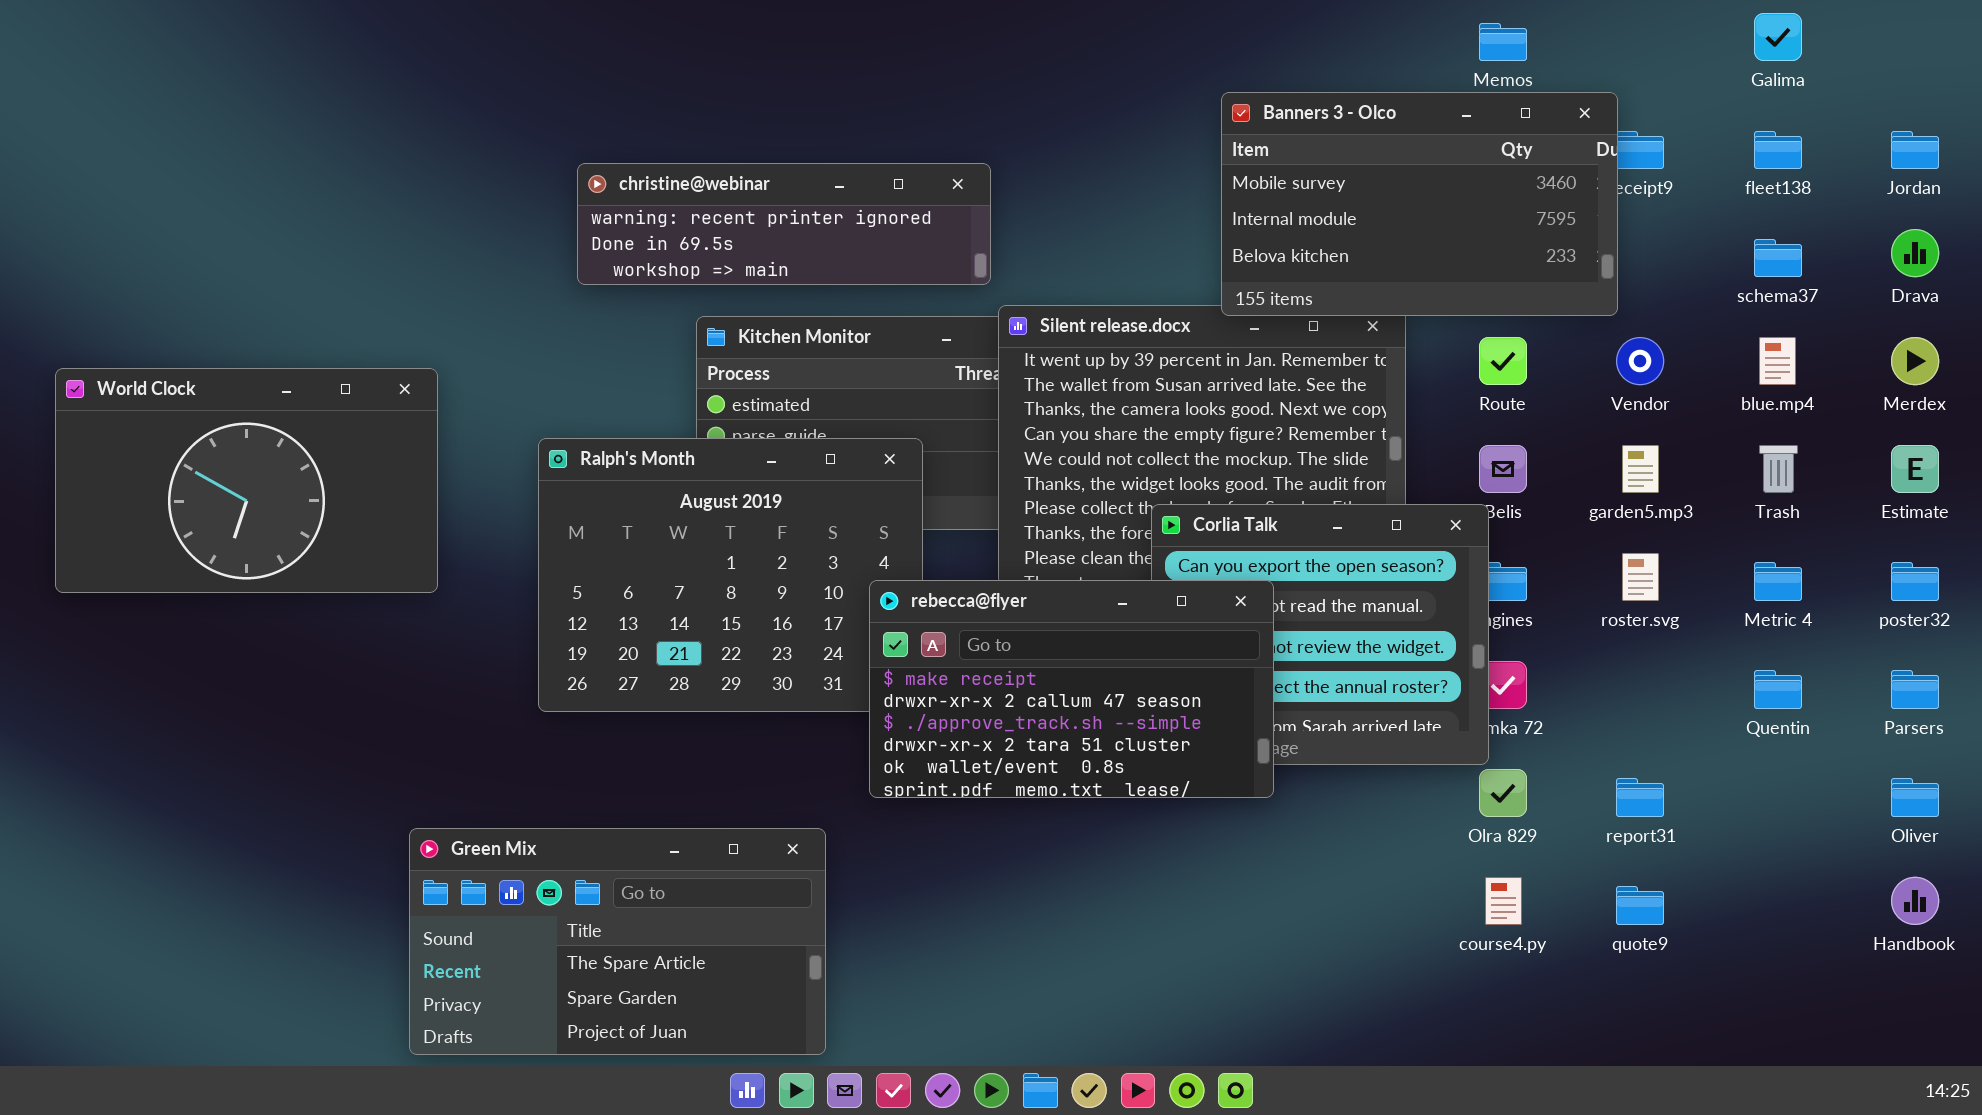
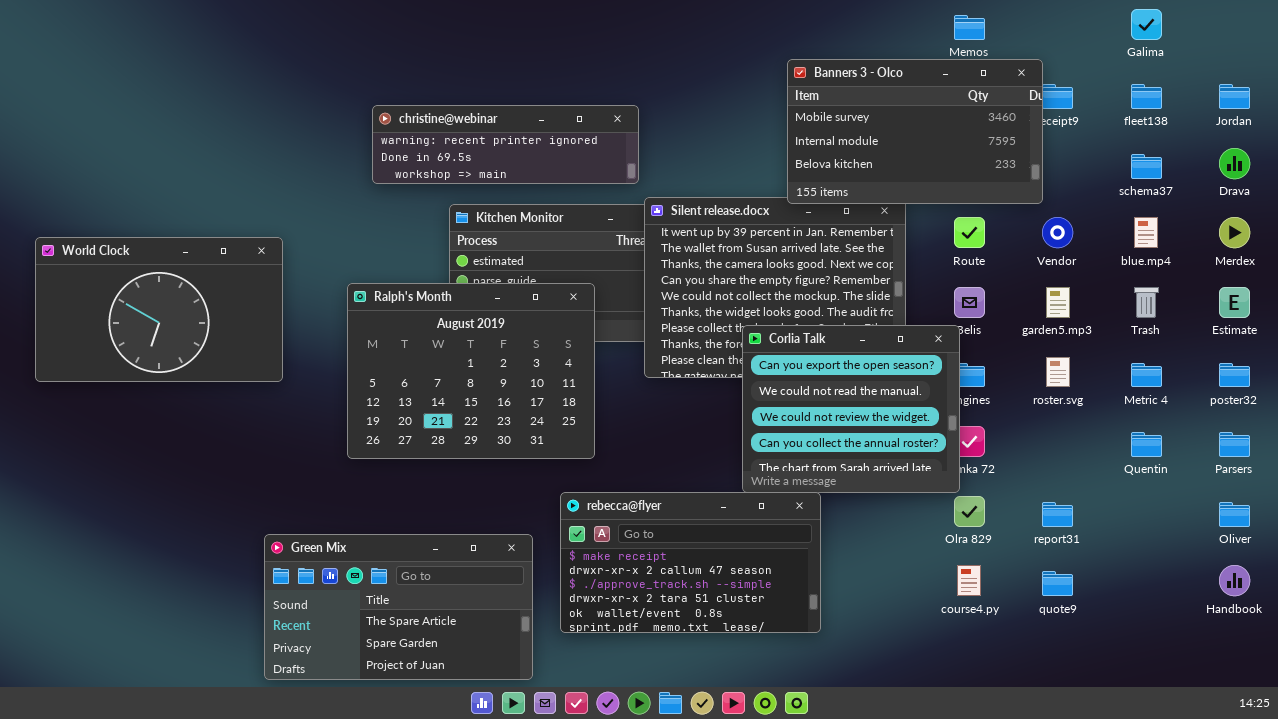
rebecca@flyer: [869,580,1274,798] -> [560,492,821,633], moved

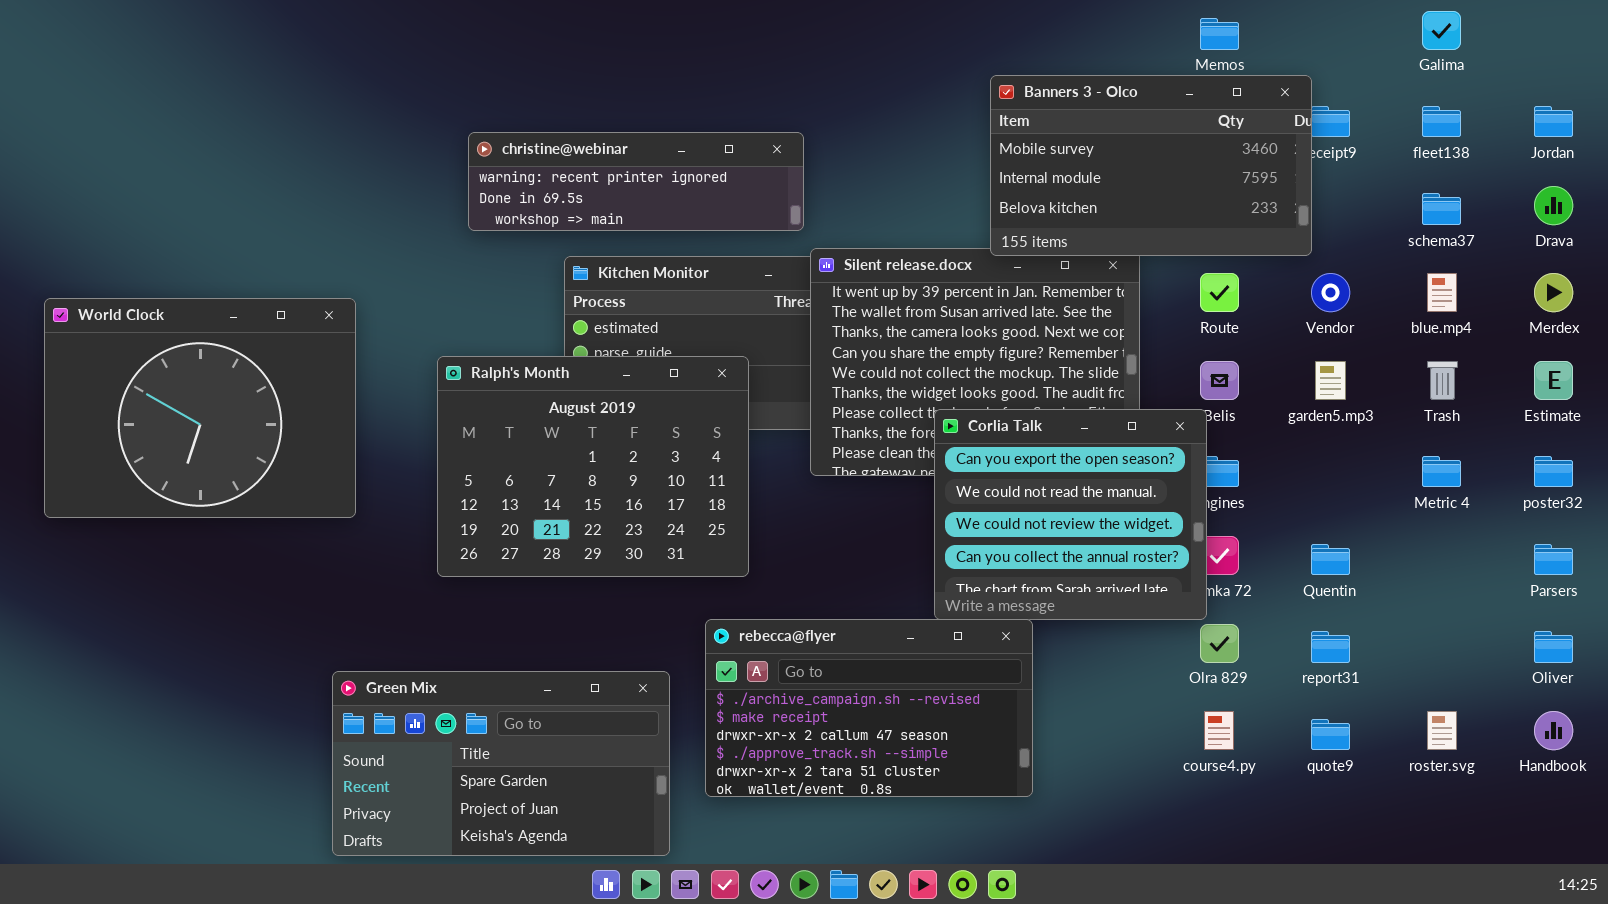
World Clock: [35,237,283,382] -> [44,298,356,518], resized
roster.svg: [1046,357,1070,387] -> [1427,711,1457,750], moved
Quentin: [1131,432,1162,457] -> [1311,544,1350,575], moved
rebecca@flyer: [560,492,821,633] -> [705,619,1033,797], scrolled up 1 row
Green Mix: [264,534,533,680] -> [332,671,670,856], scrolled down 1 row

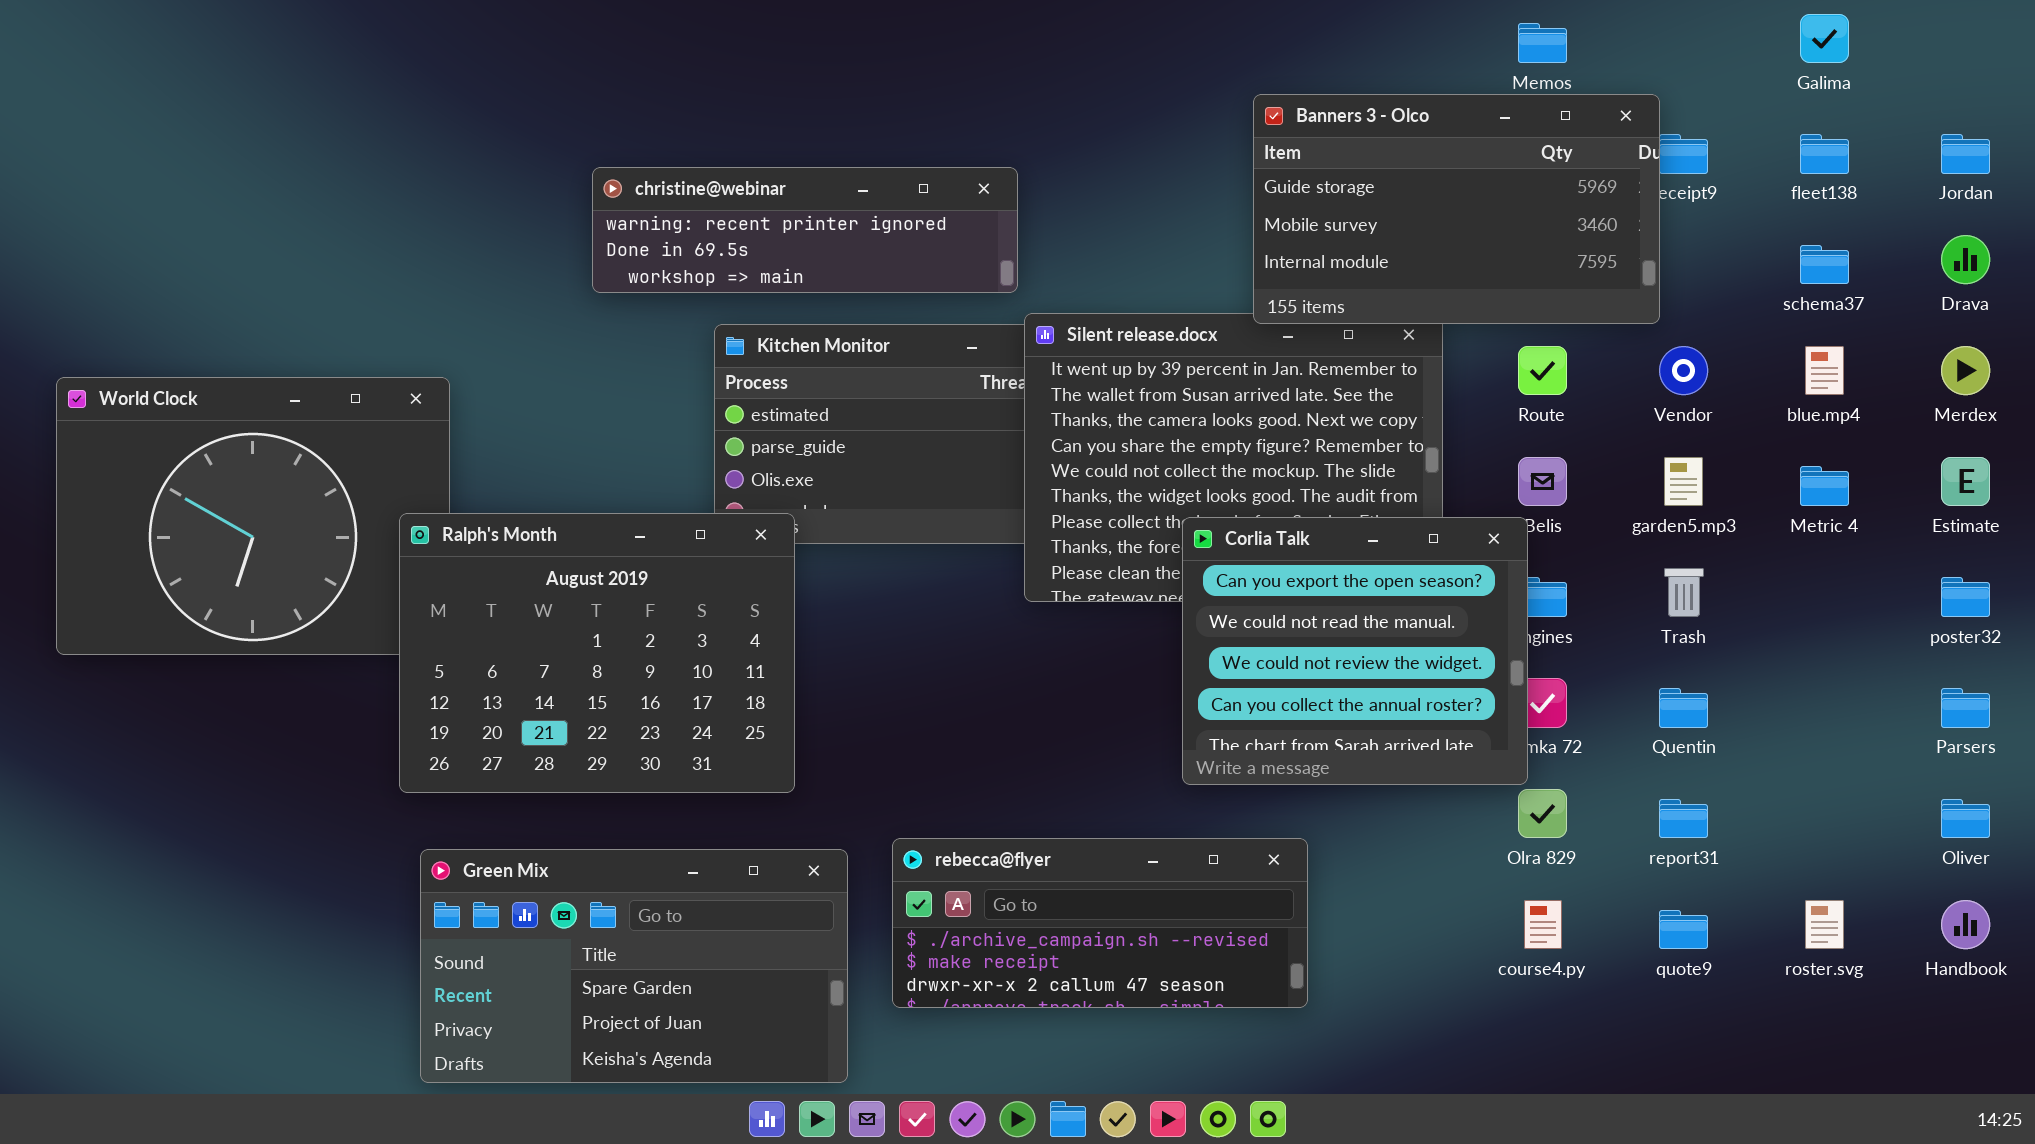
Banners 3 - Olco: [990,75,1312,256] -> [1253,94,1660,324], scrolled up 1 row
Ralph's Month: [437,356,749,577] -> [399,513,795,793], moved
Trash: [1427,361,1458,400] -> [1664,568,1704,617], moved
Metric 4: [1422,456,1461,487] -> [1800,466,1849,506], moved
rebecca@flyer: [705,619,1033,797] -> [892,838,1308,1008], resized

